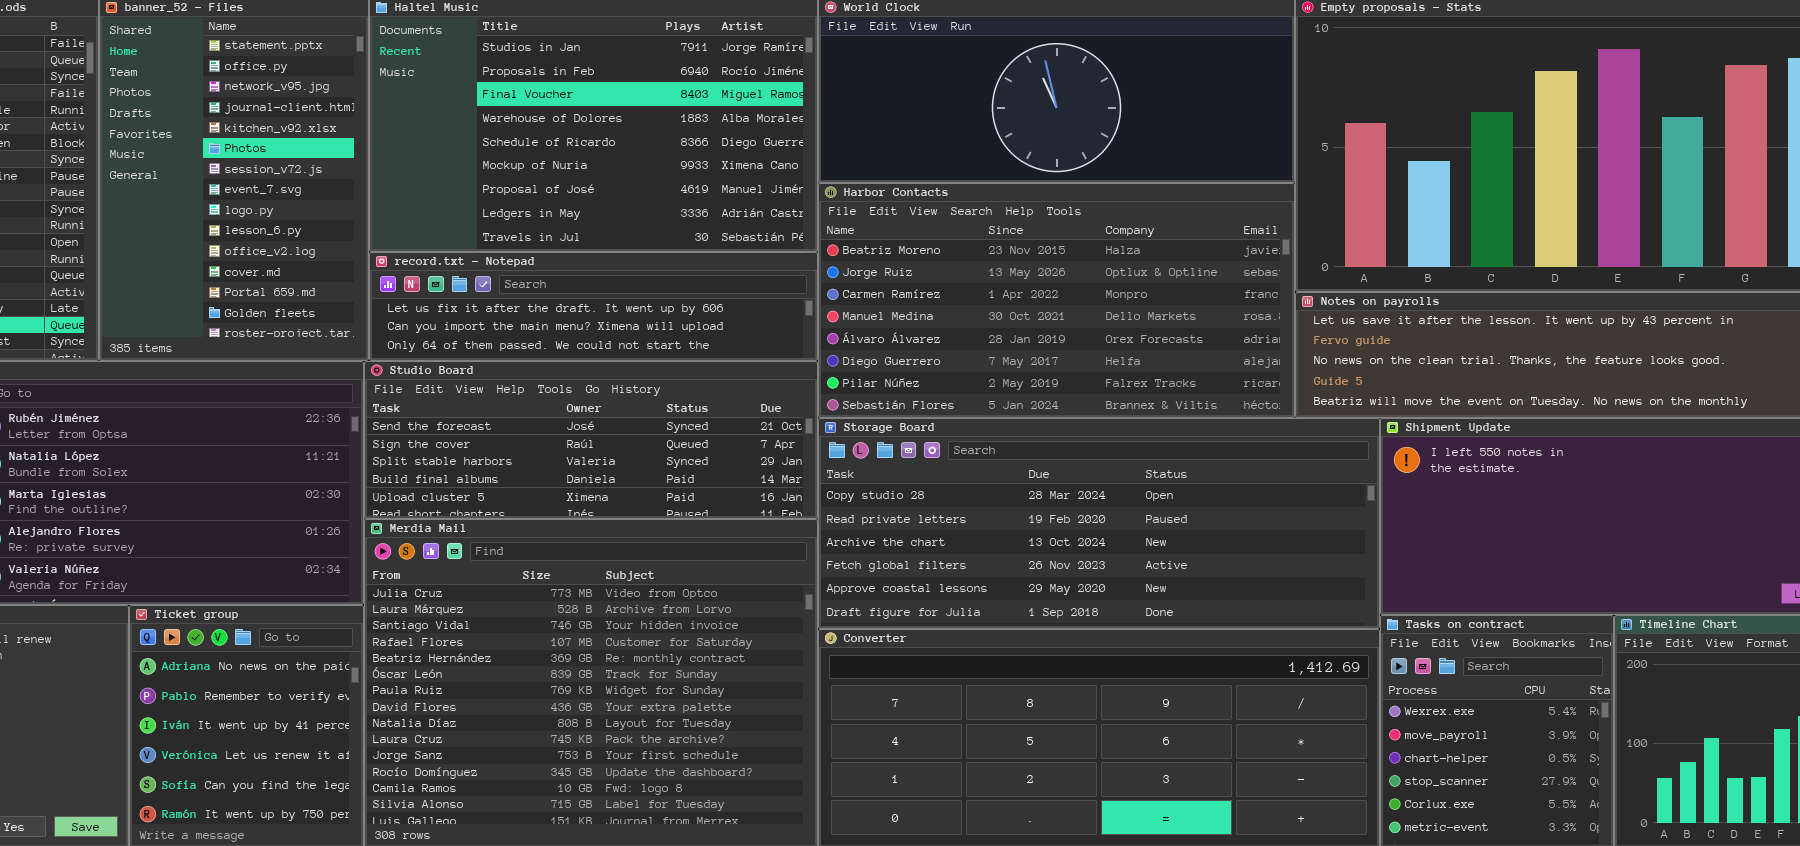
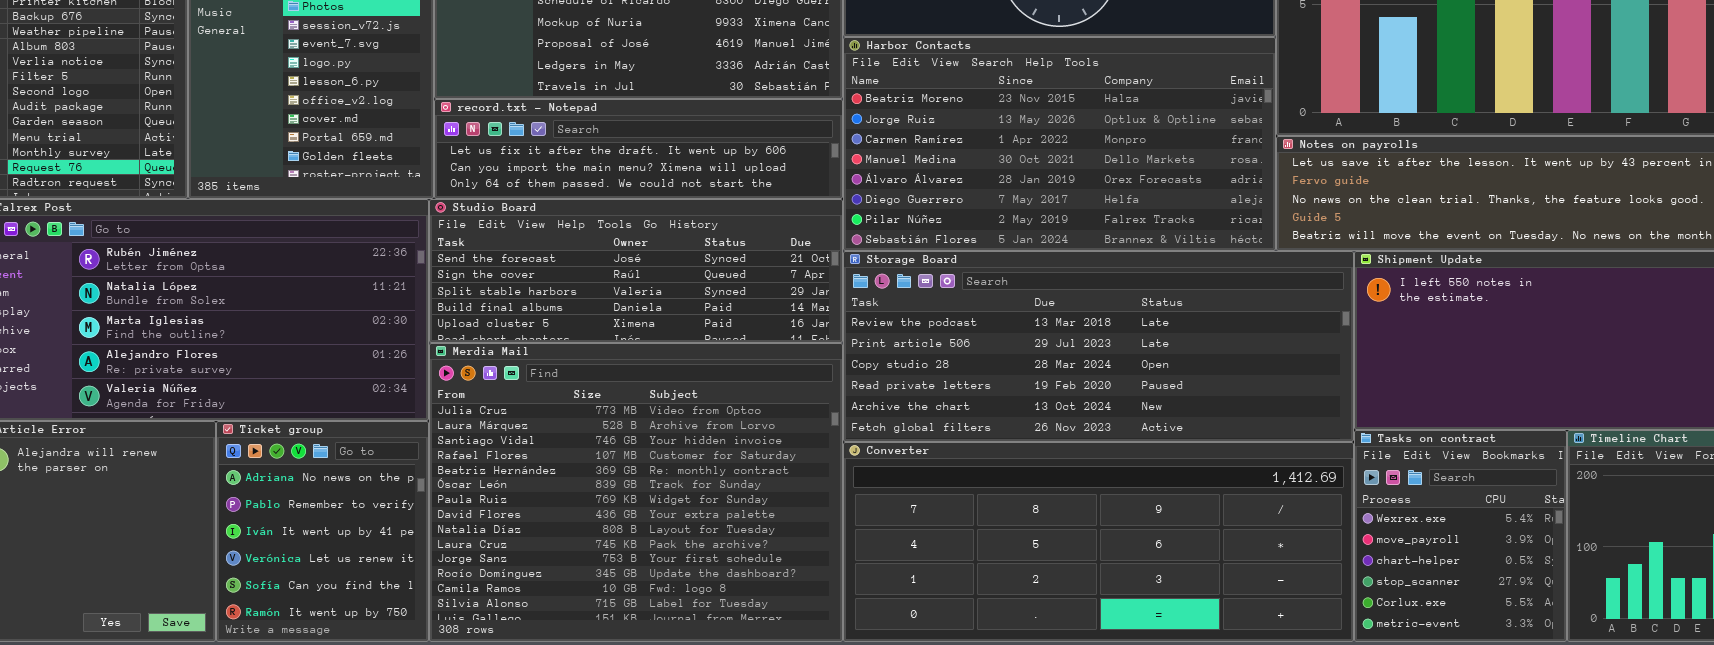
Storage Board: [818,418,1380,629] -> [843,251,1354,442], scrolled up 2 rows

